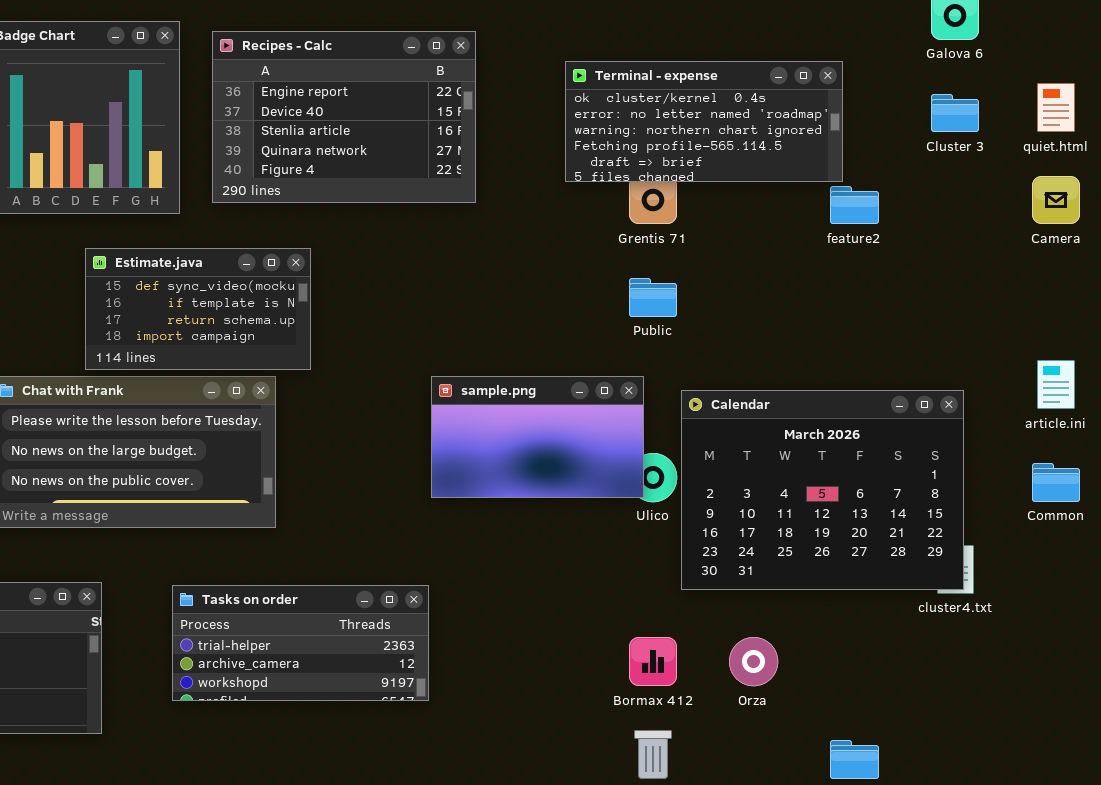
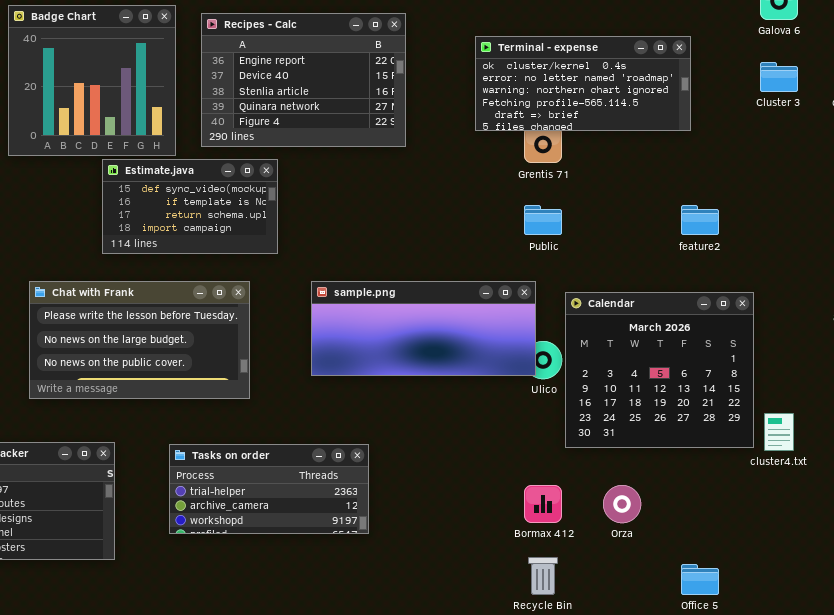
feature2: [830,186,879,224] -> [681,205,719,235], moved
Estimate.java: [85,248,311,370] -> [102,159,278,254], moved
sample.png: [431,376,644,498] -> [311,281,536,376], resized
Calendar: [681,390,964,590] -> [565,292,754,448], resized

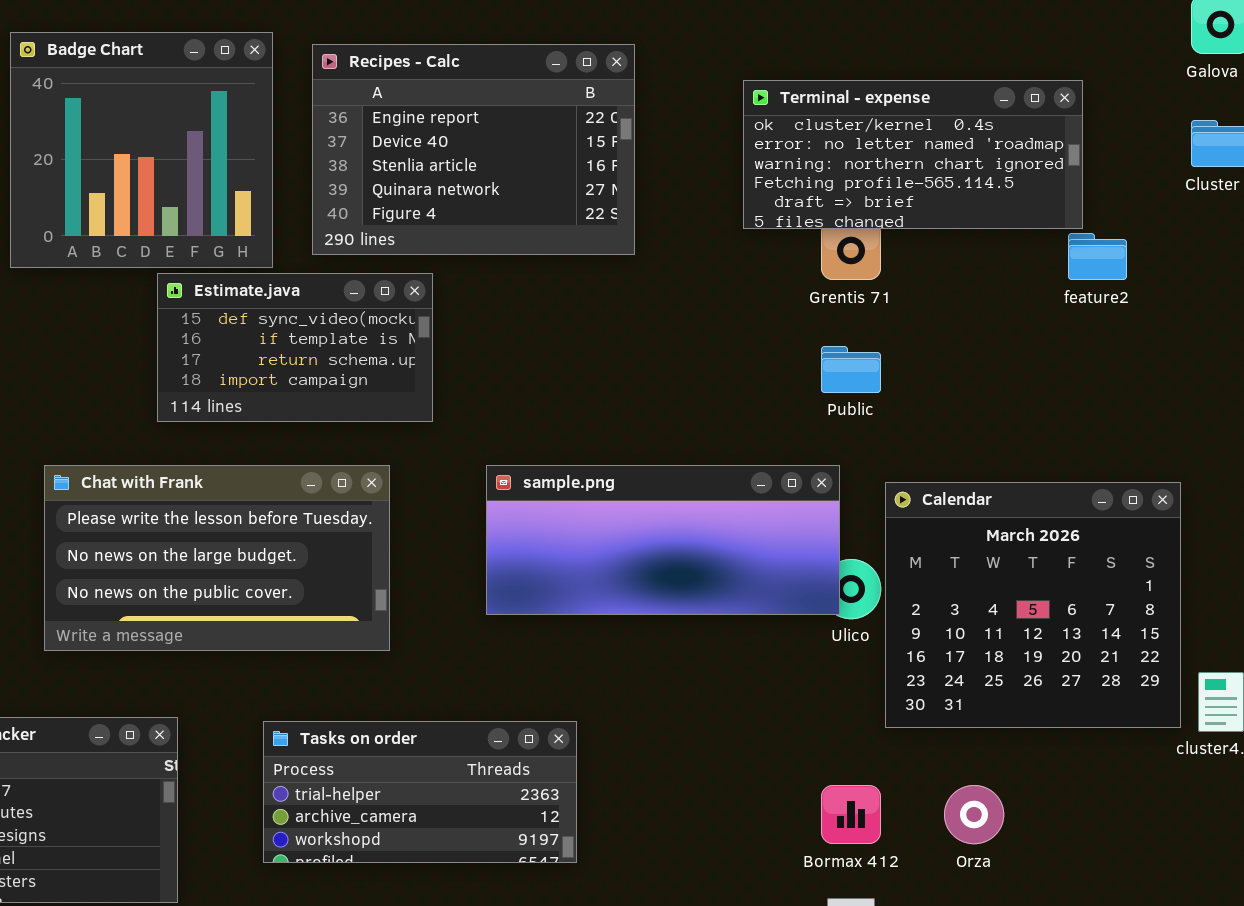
feature2: [681,205,719,235] -> [1068,233,1127,280], moved

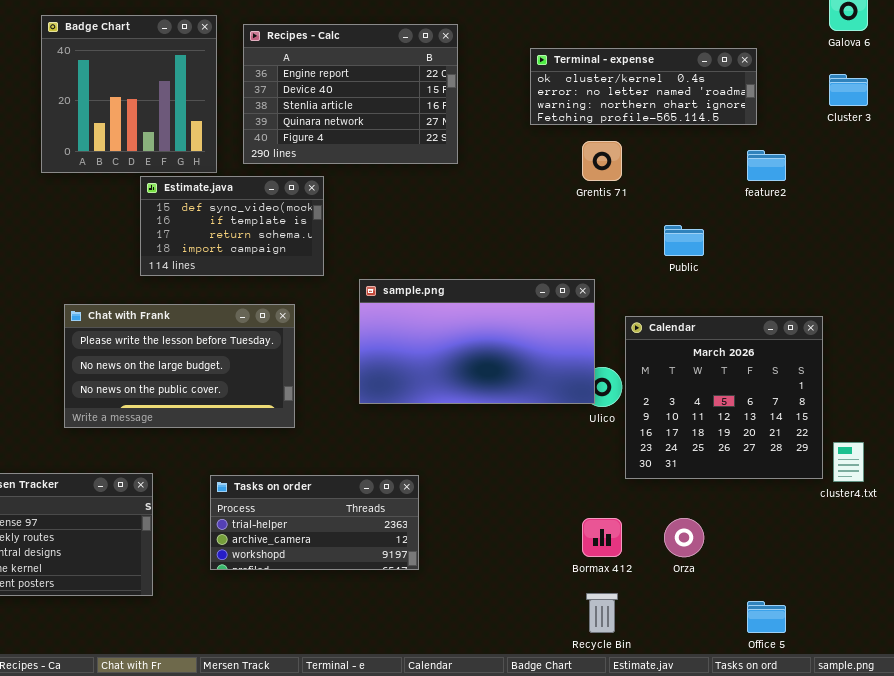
Terminal - expense: [743,80,1083,229] -> [530,48,757,125], resized
Public: [821,346,881,393] -> [664,225,704,256], moved
sample.png: [486,465,840,615] -> [359,279,595,404], resized

